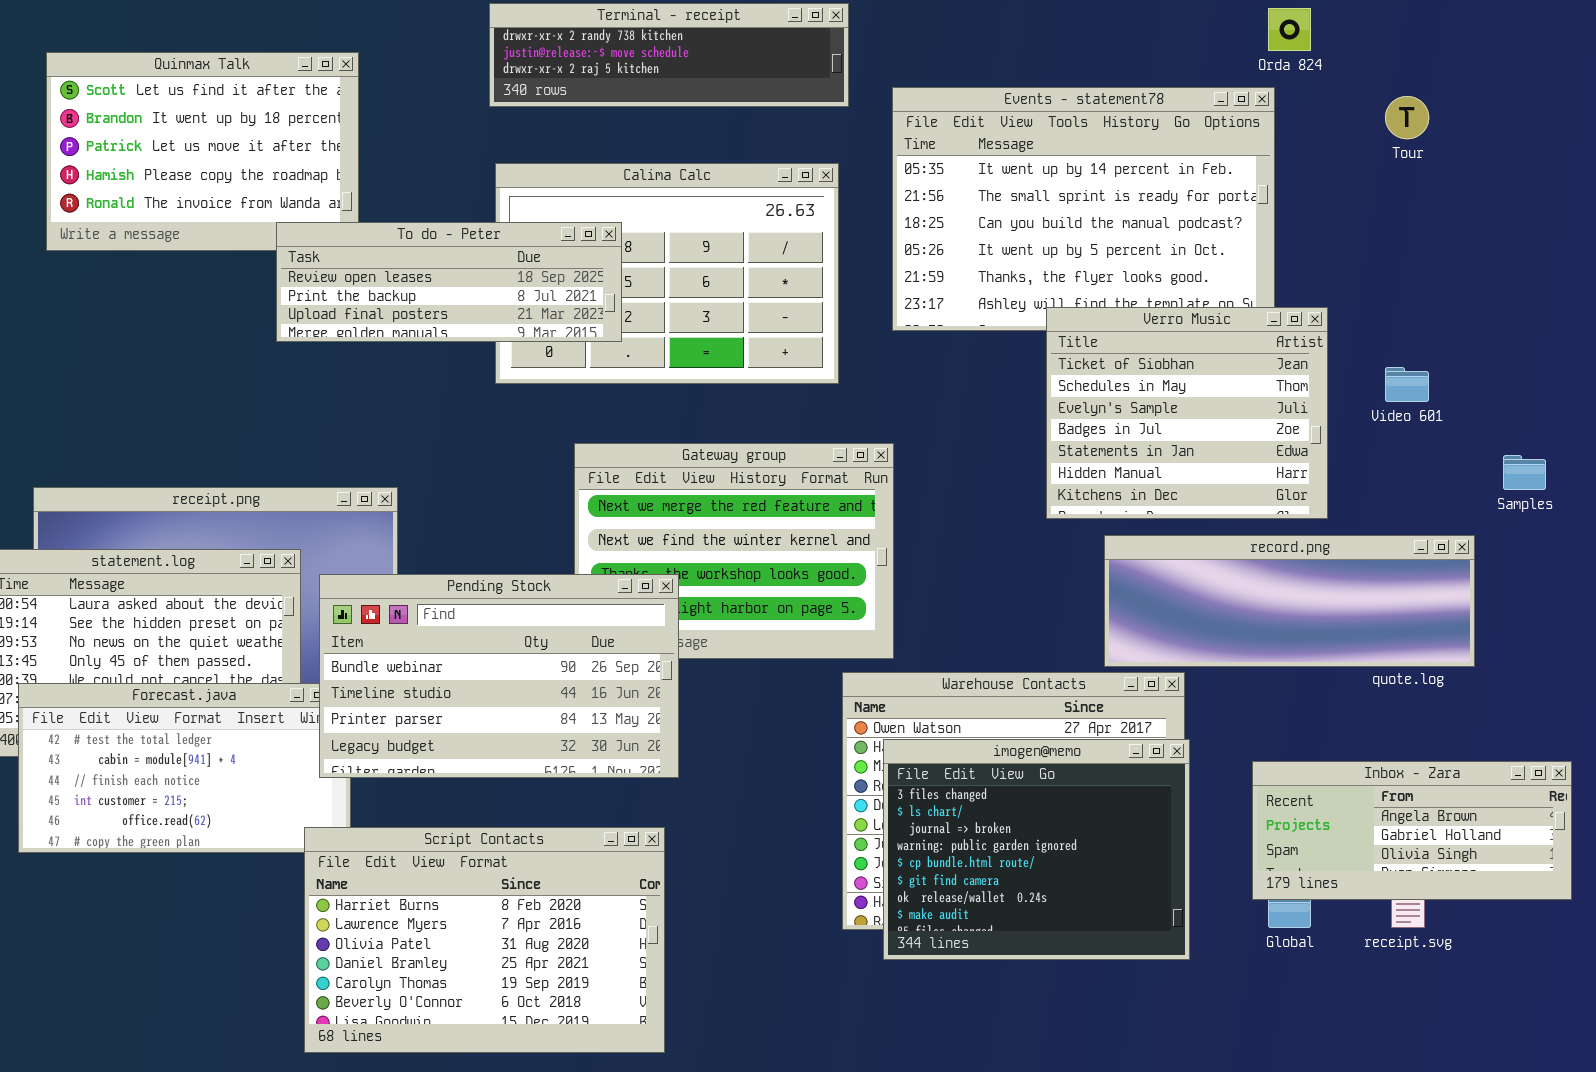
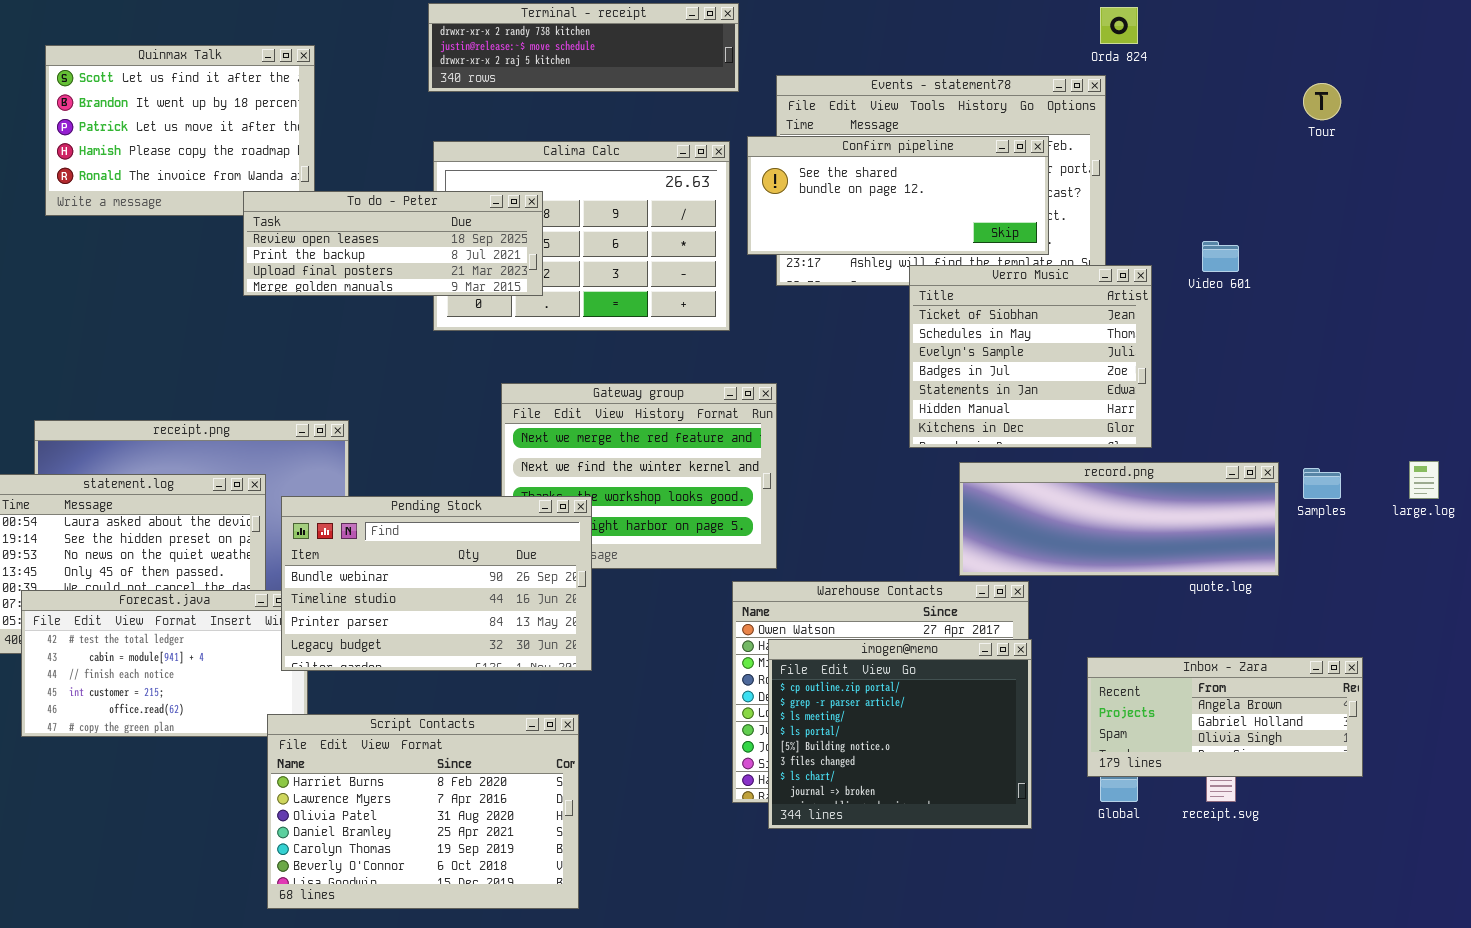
Tour: [1385,96,1429,139] -> [1303,83,1341,120], moved
Confirm pipeline: none -> [747,136,1049,255], opened
Video 601: [1385,367,1429,402] -> [1202,241,1239,272], moved
Samples: [1503,455,1546,490] -> [1303,468,1341,499], moved
imogen@memo: [883,739,1190,960] -> [768,639,1032,829], scrolled up 5 rows

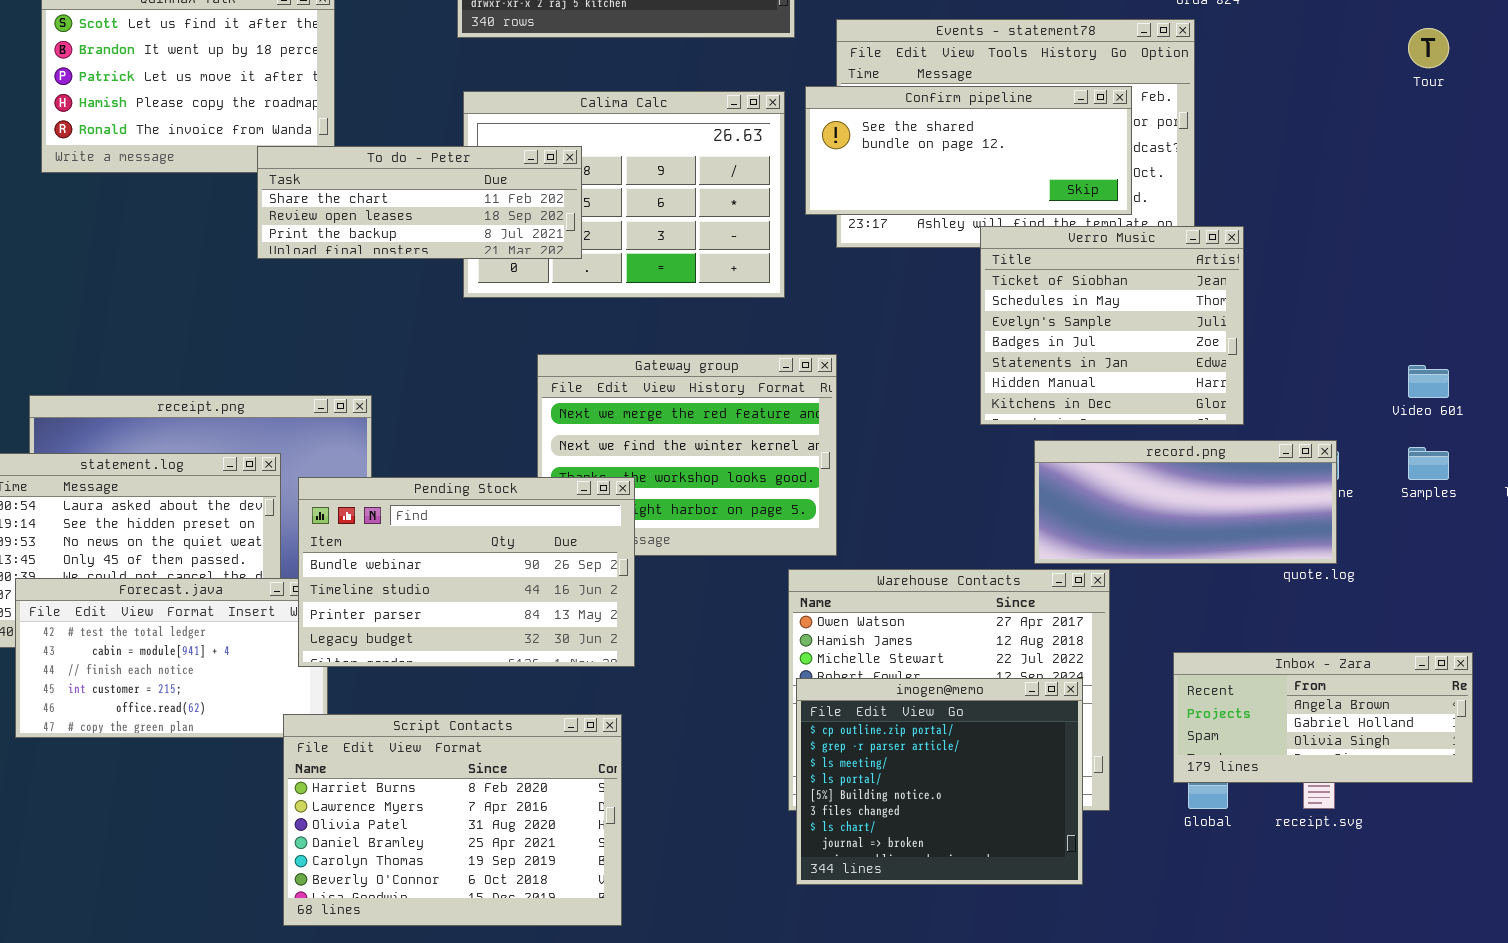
To do - Peter: [243,191,543,296] -> [257,146,582,259], scrolled up 1 row
Video 601: [1202,241,1239,272] -> [1408,365,1449,398], moved
record.png: [959,462,1279,576] -> [1034,440,1337,564], resized
imogen@memo: [768,639,1032,829] -> [796,678,1083,885], moved

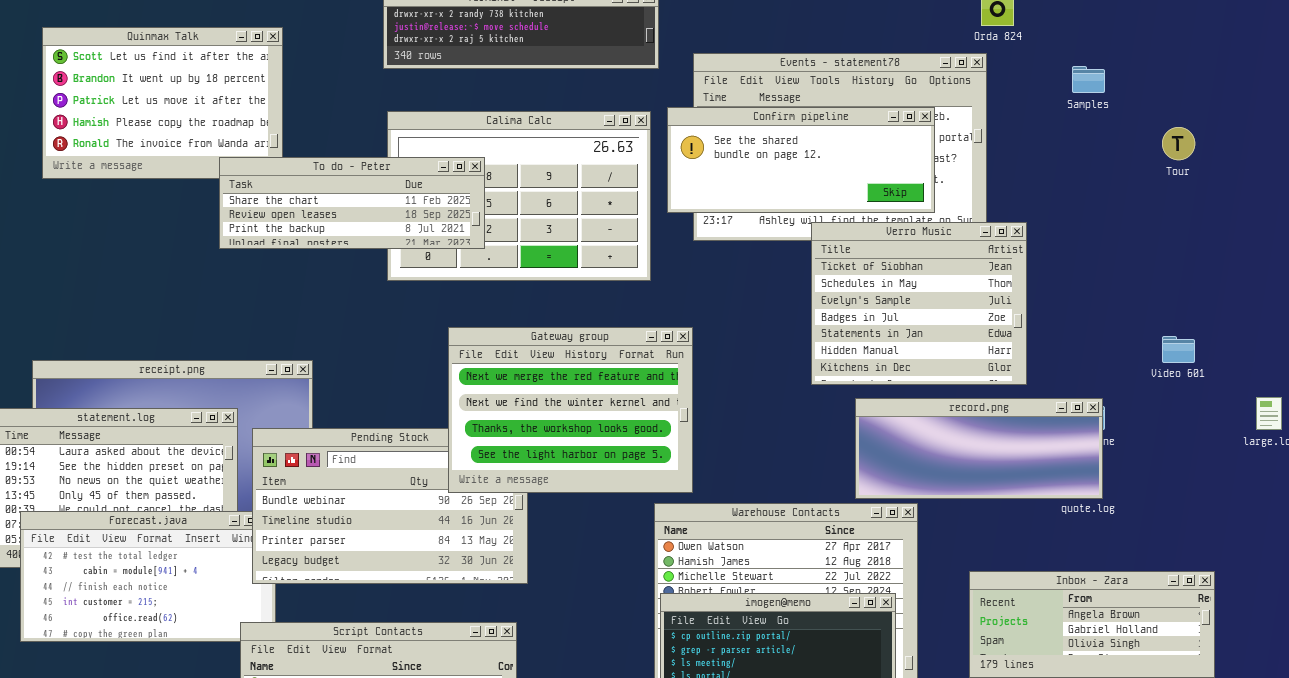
Tour: [1408,28,1449,68] -> [1162,127,1195,160], moved
Gateway group: [537,354,837,556] -> [448,327,693,493], raised
Samples: [1408,447,1449,480] -> [1072,66,1105,93], moved

